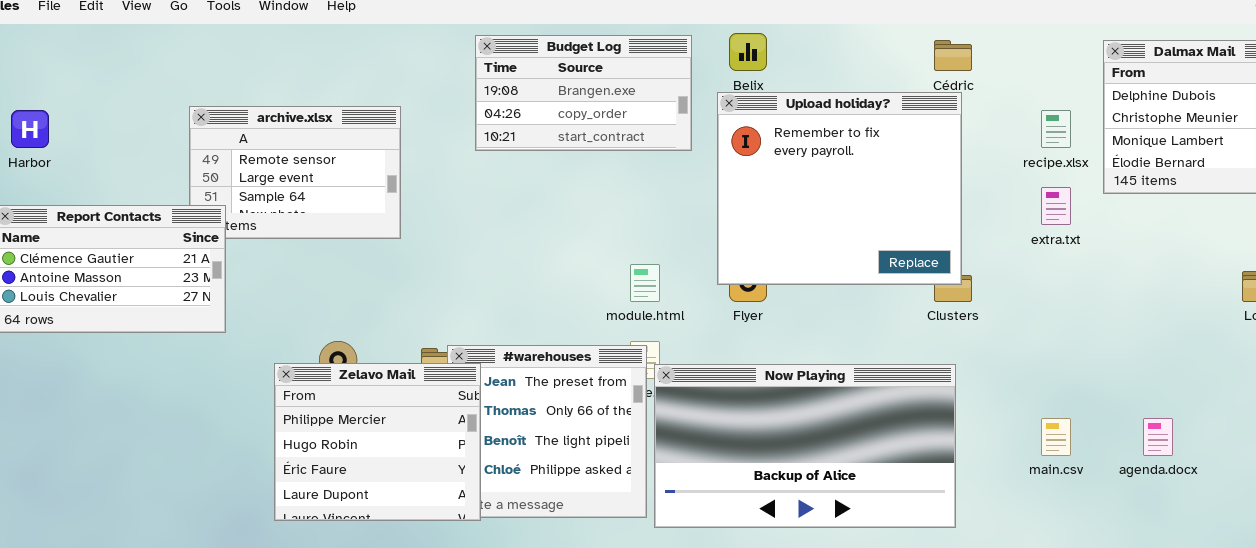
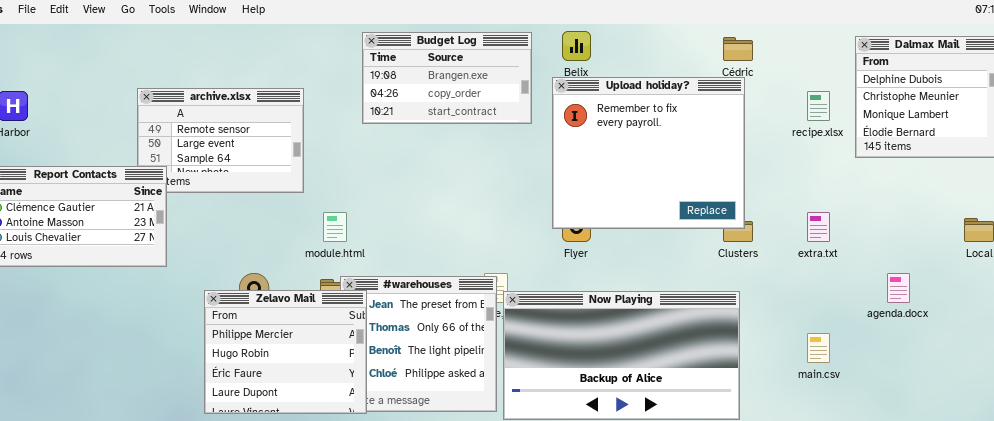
extra.txt: [1041,187,1071,225] -> [807,212,830,242], moved
module.html: [630,264,660,302] -> [323,212,347,242], moved
agenda.docx: [1143,418,1173,456] -> [887,273,910,303], moved

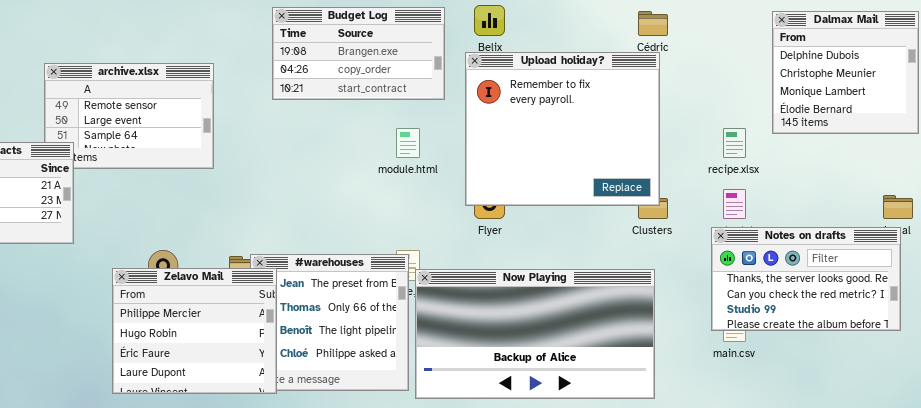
recipe.xlsx: [807,91,830,121] -> [723,128,746,158], moved
module.html: [323,212,347,242] -> [396,128,420,158], moved
Notes on drafts: none -> [711,227,901,331], opened

